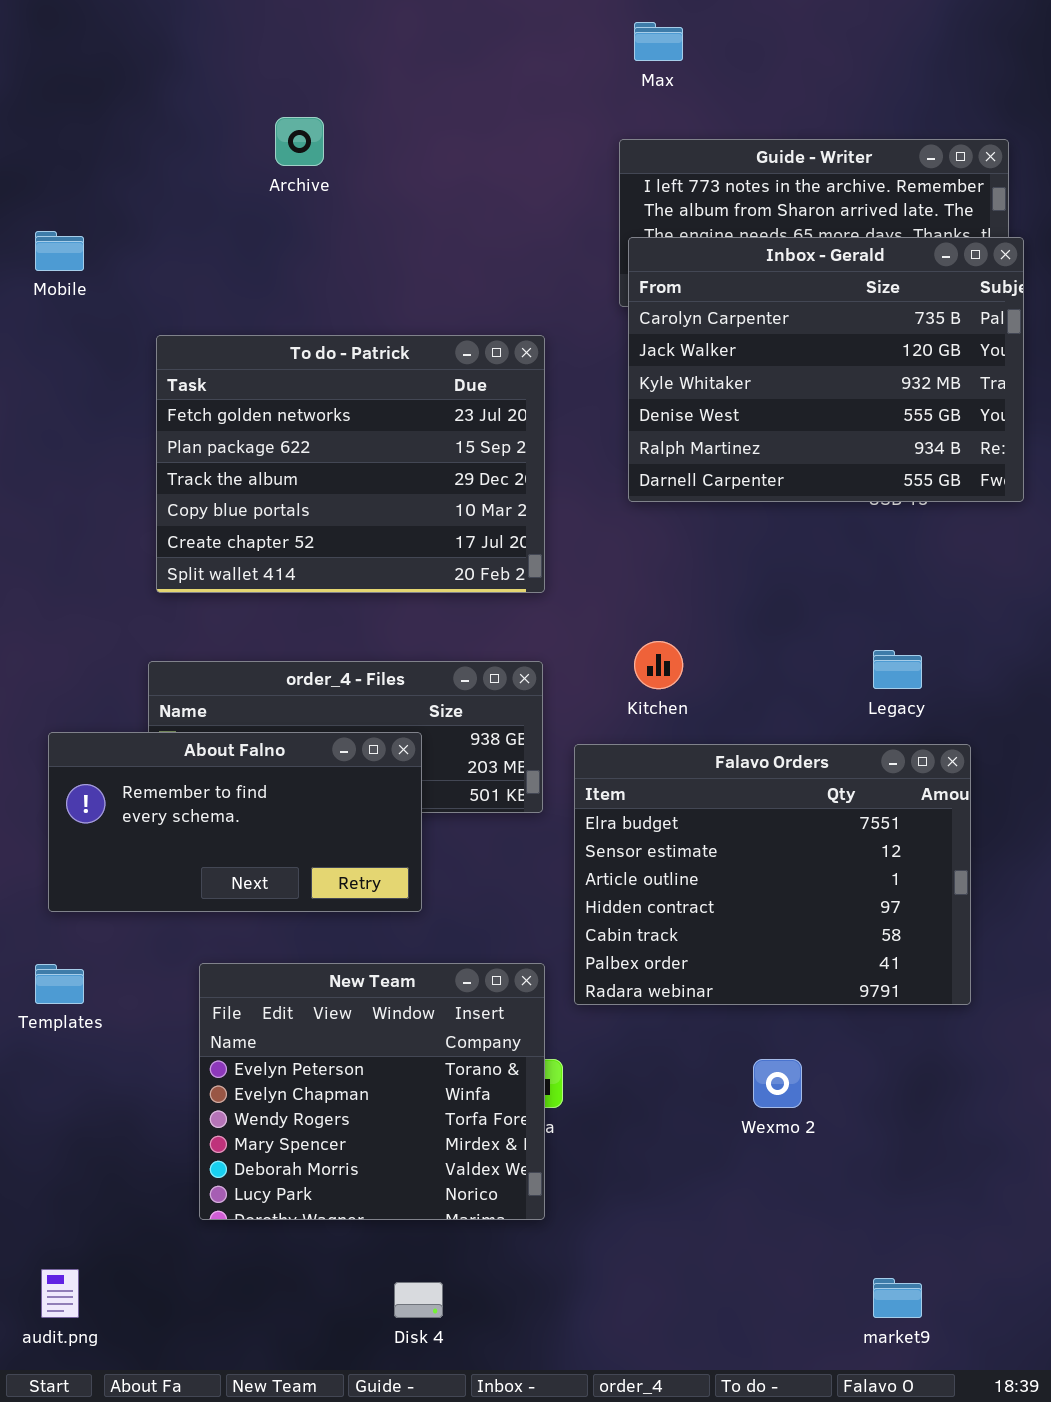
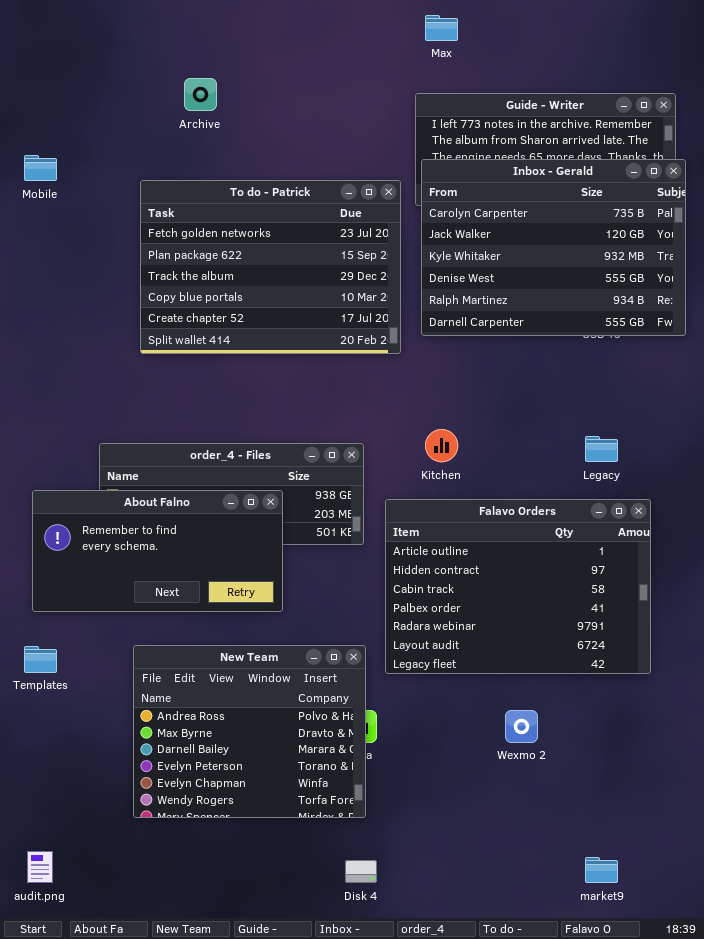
To do - Patrick: [156,335,545,593] -> [140,180,401,354], moved
Falavo Orders: [574,744,971,1005] -> [385,499,651,674], scrolled down 2 rows
New Team: [199,963,545,1220] -> [133,645,366,818], scrolled up 3 rows
Disk 4: [394,1282,443,1318] -> [345,860,377,883], moved

